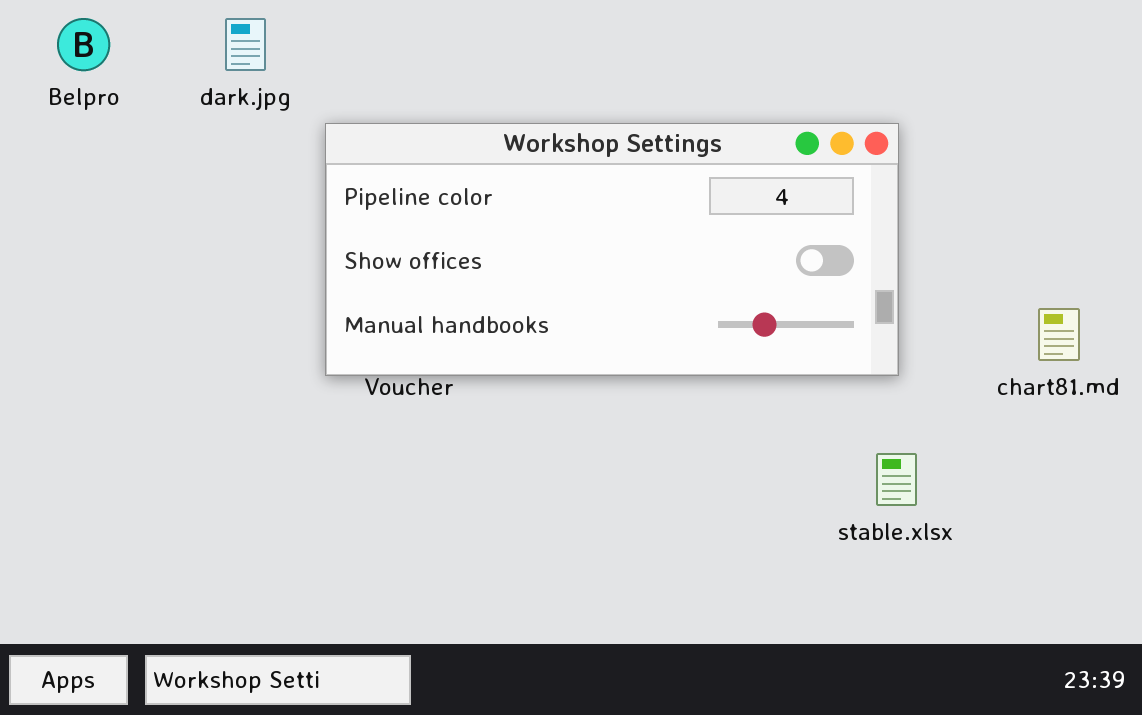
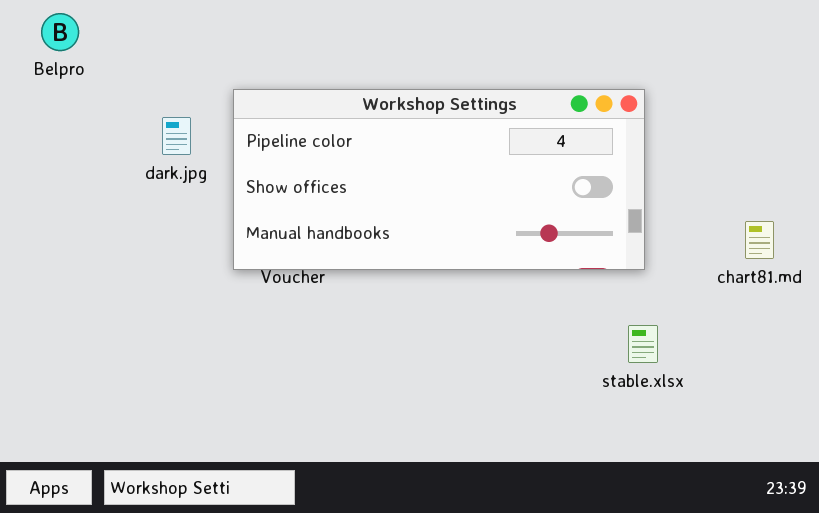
dark.jpg: [225,18,266,71] -> [162,117,191,155], moved

